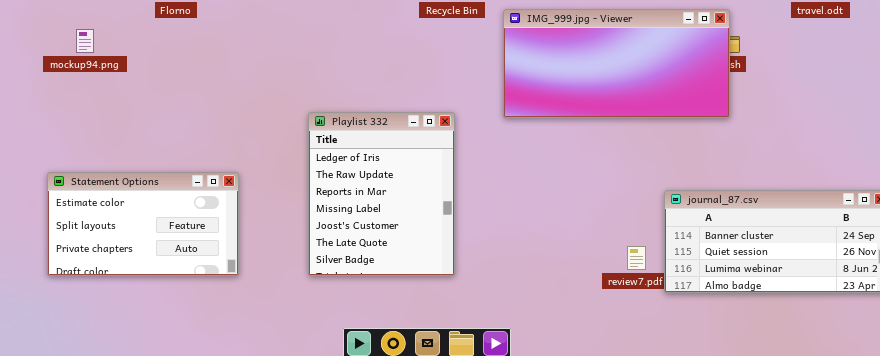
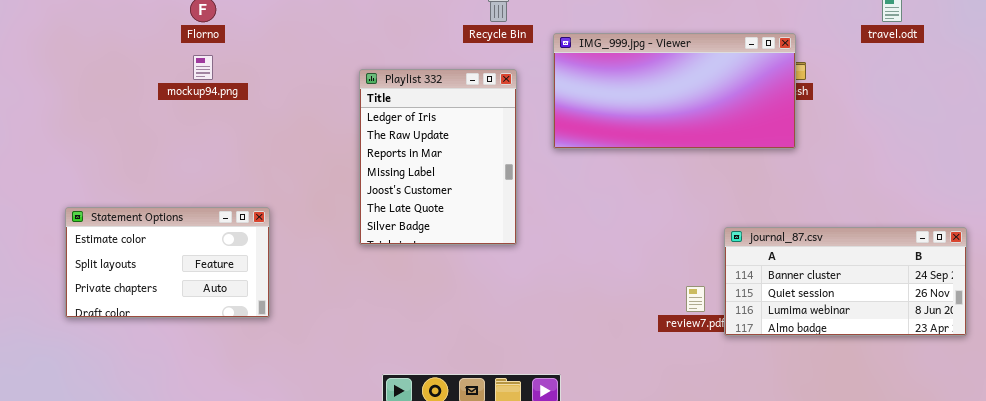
mockup94.png: [76,29,94,53] -> [193,55,213,80], moved
Playlist 332: [308,112,455,276] -> [359,69,517,245], moved

